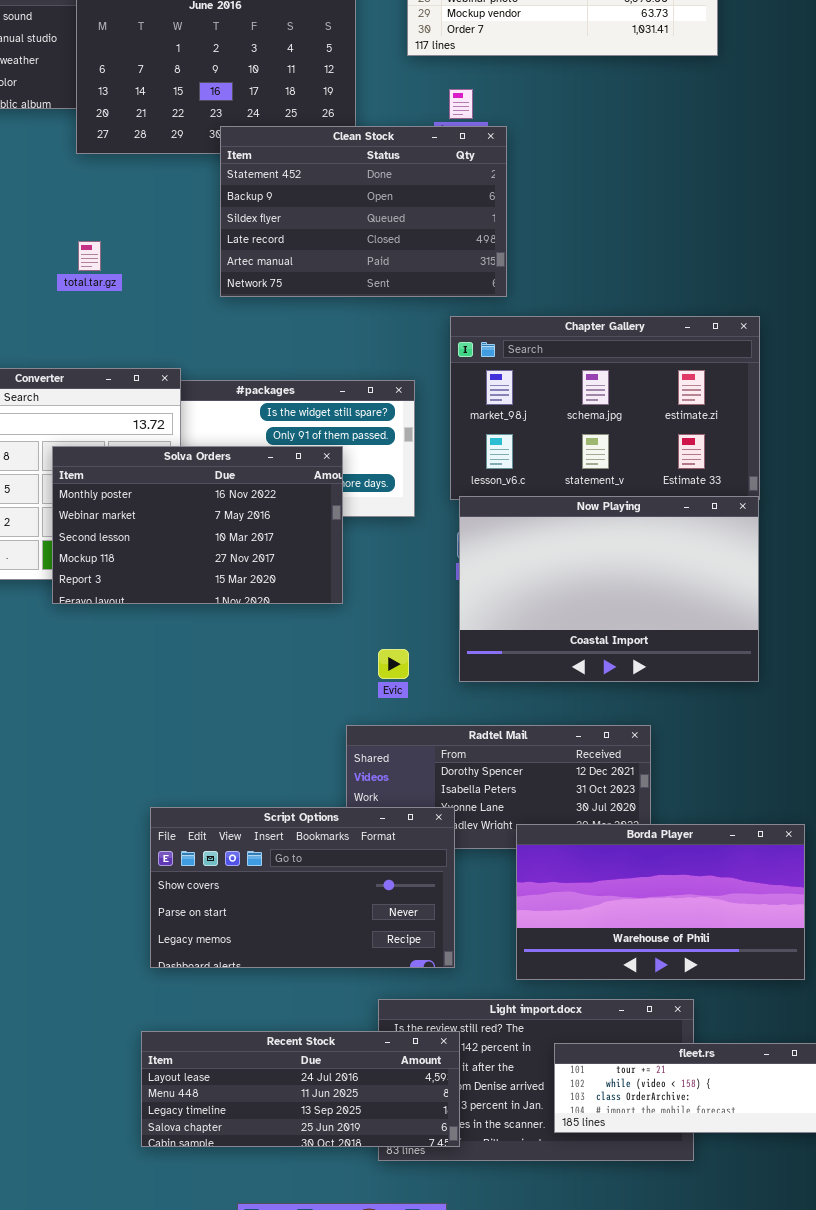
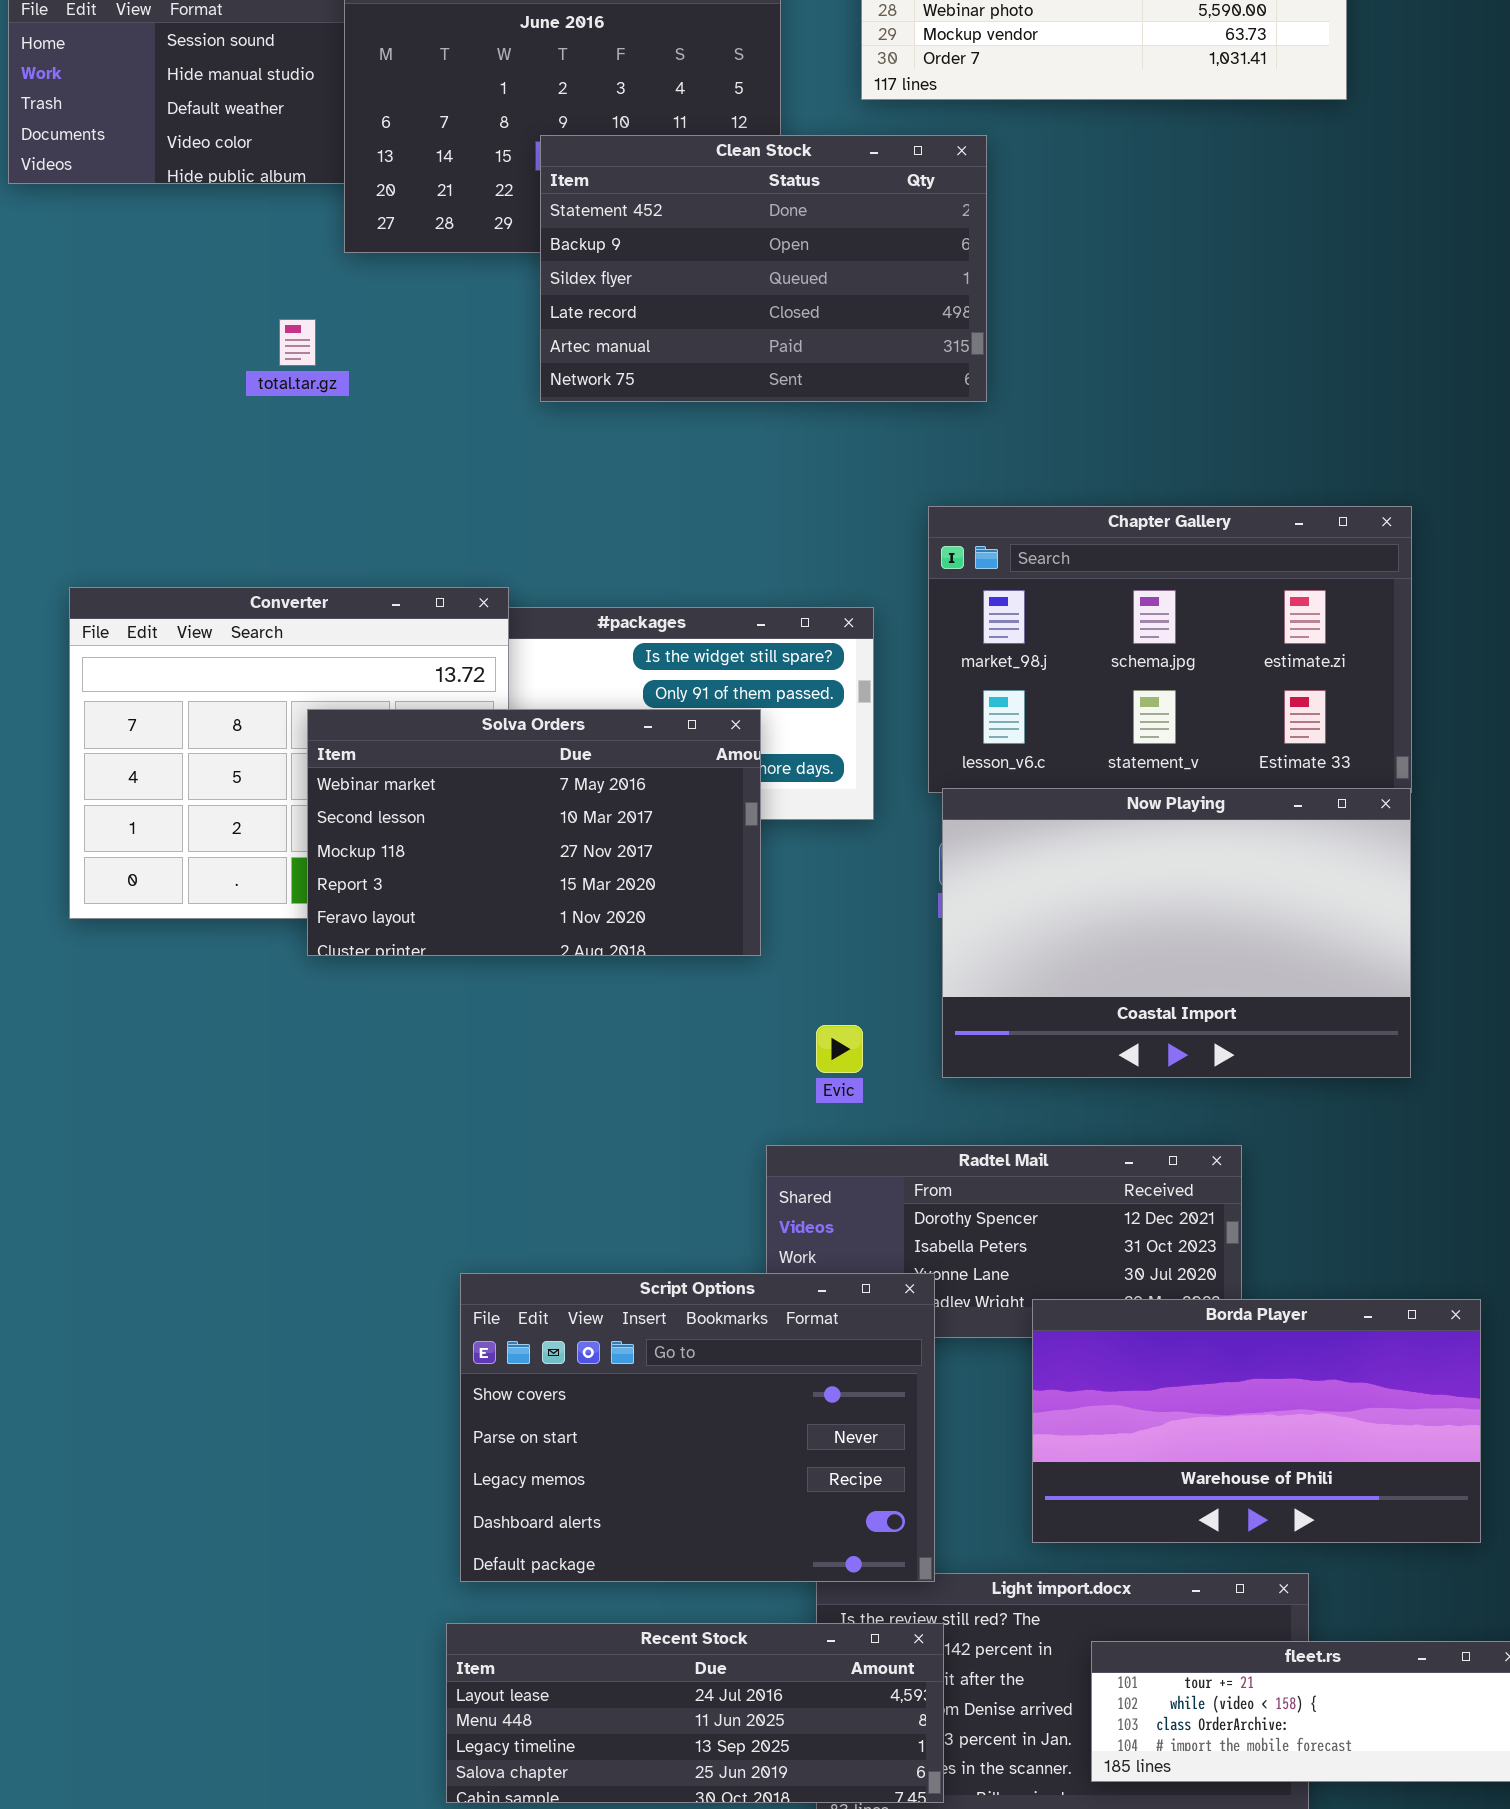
Clean Stock: [220,126,507,297] -> [540,135,987,402], moved
total.tar.gz: [78,241,101,271] -> [279,319,316,366], moved
Solva Orders: [52,446,343,604] -> [307,709,761,956], scrolled down 1 row
Script Options: [150,807,455,968] -> [460,1273,935,1582], resized

